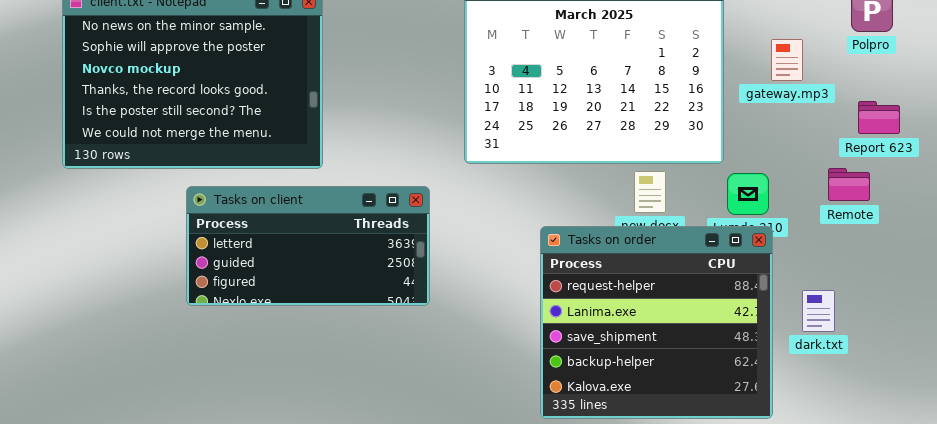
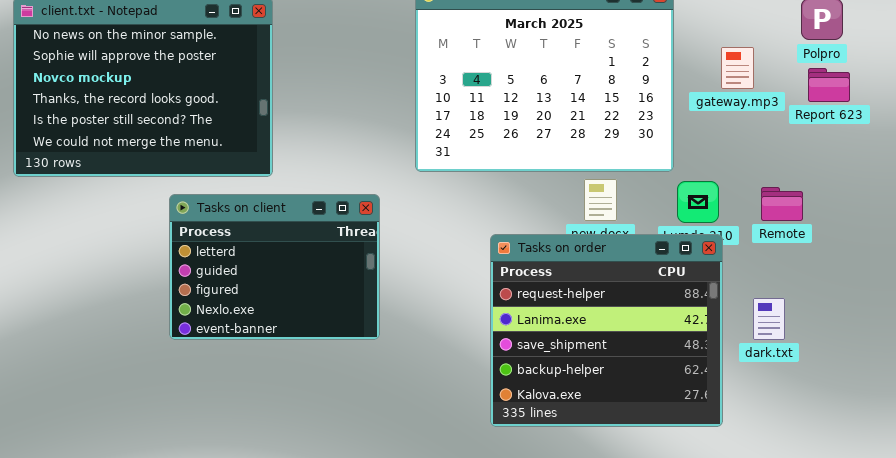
Report 623: [858,101,900,134] -> [808,68,850,102], moved
Remote: [828,168,870,201] -> [761,187,803,221], moved
Tasks on client: [186,186,430,306] -> [169,194,380,340], resized

